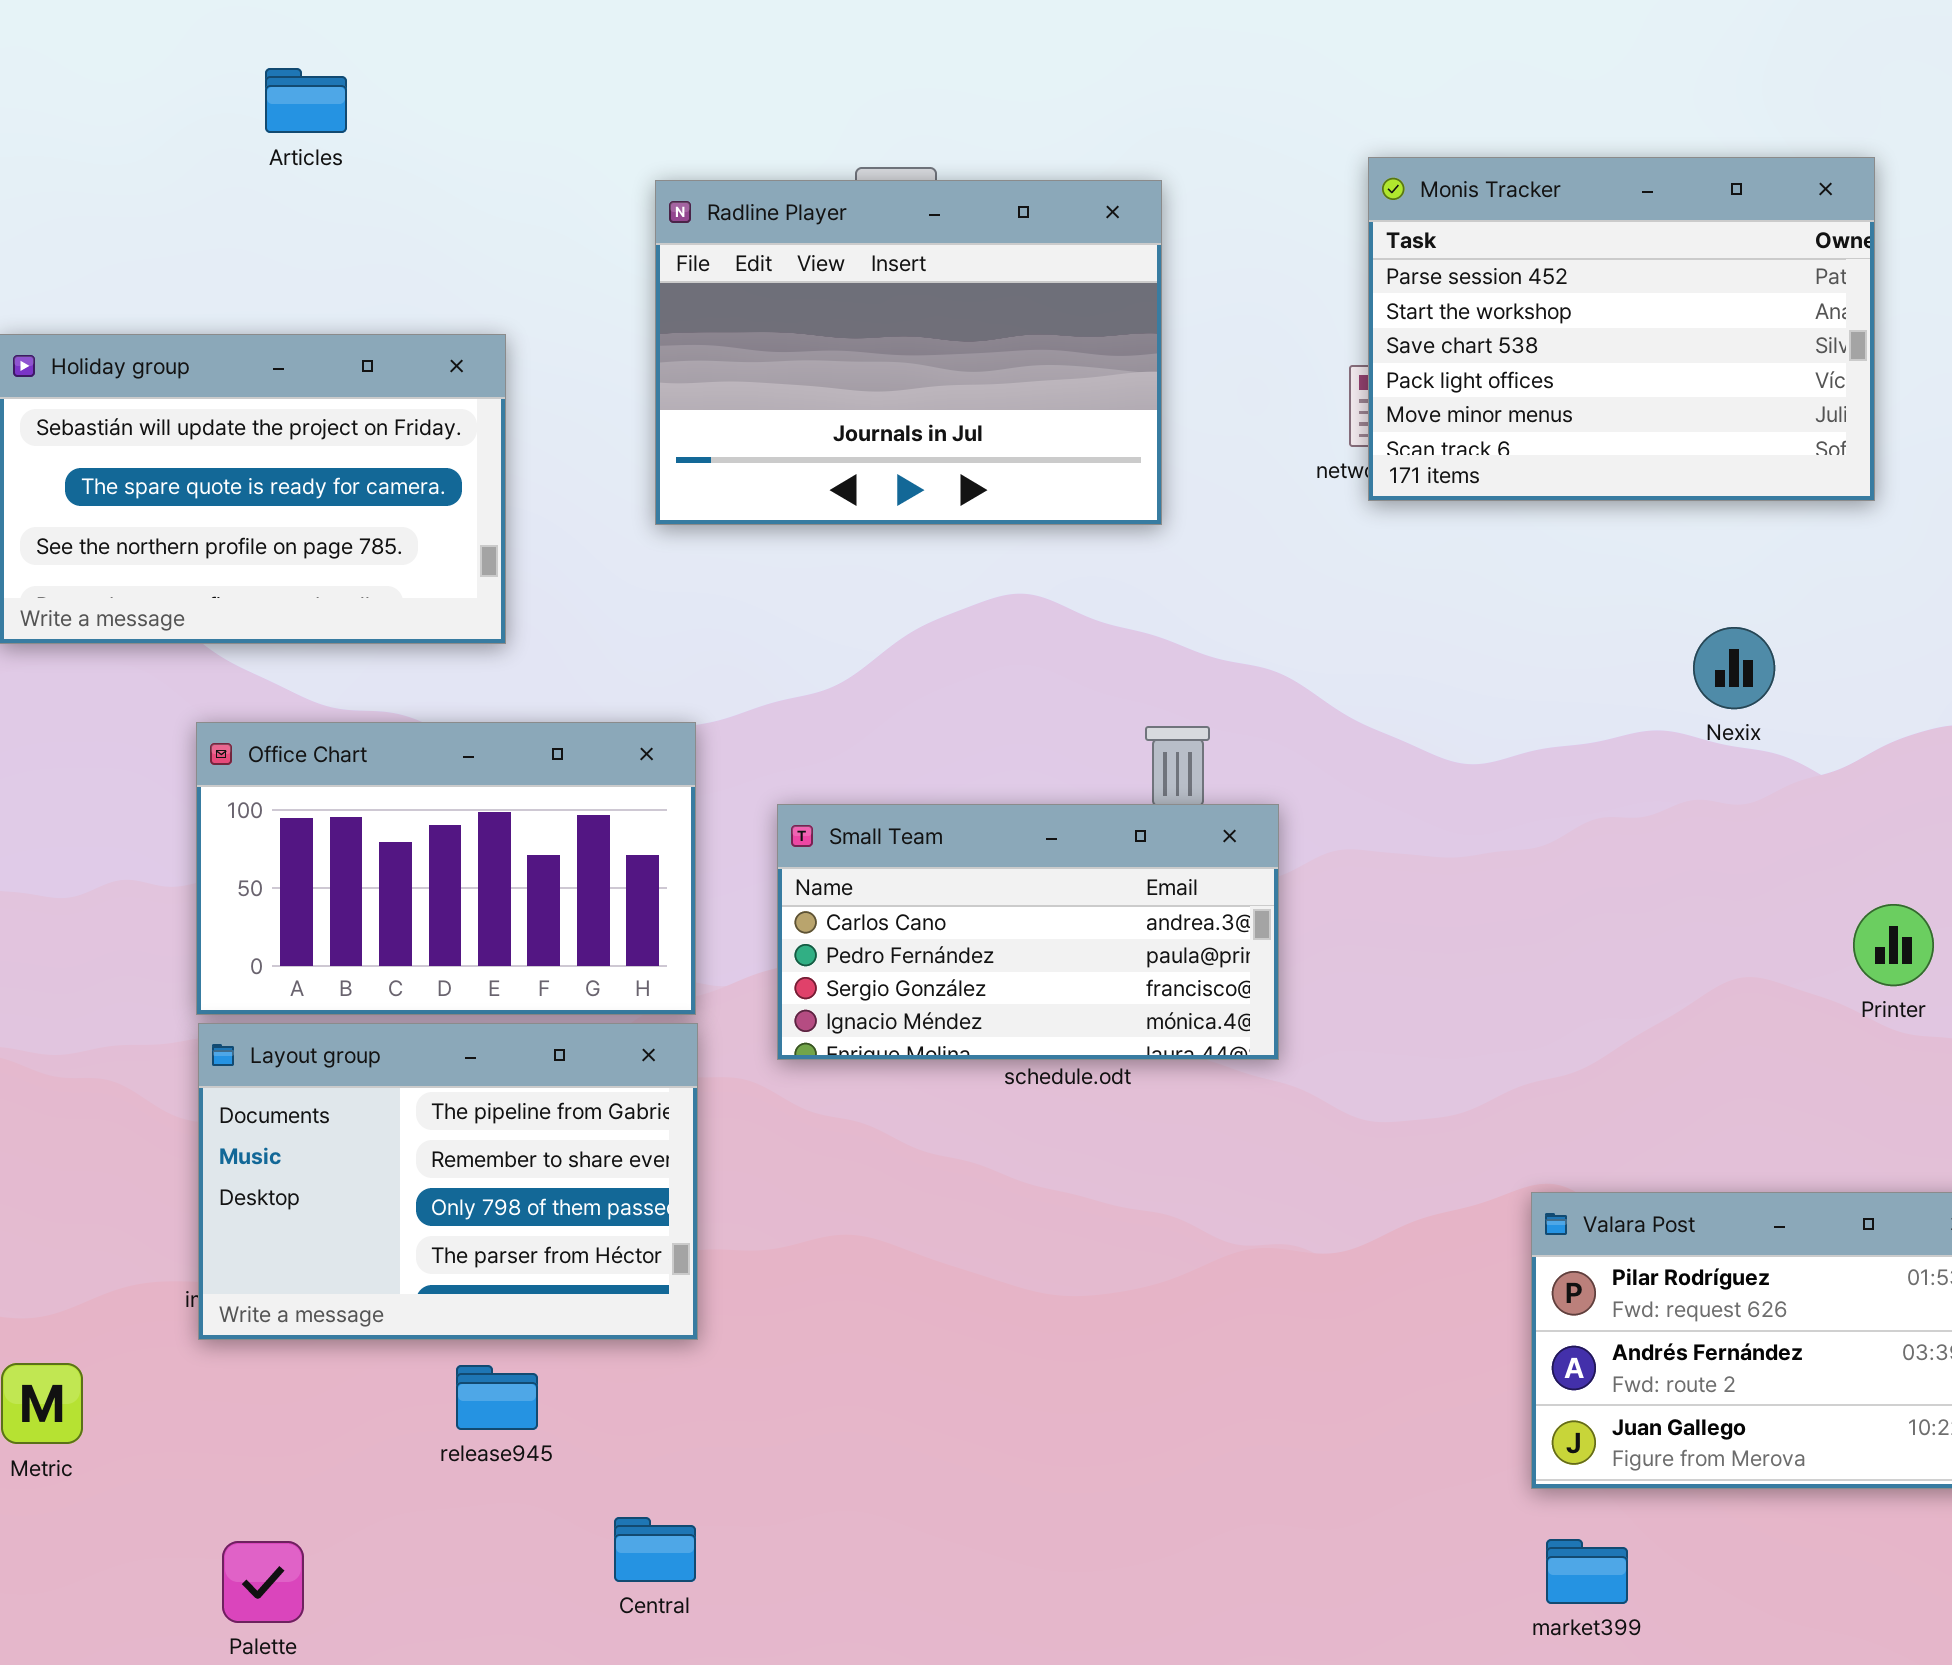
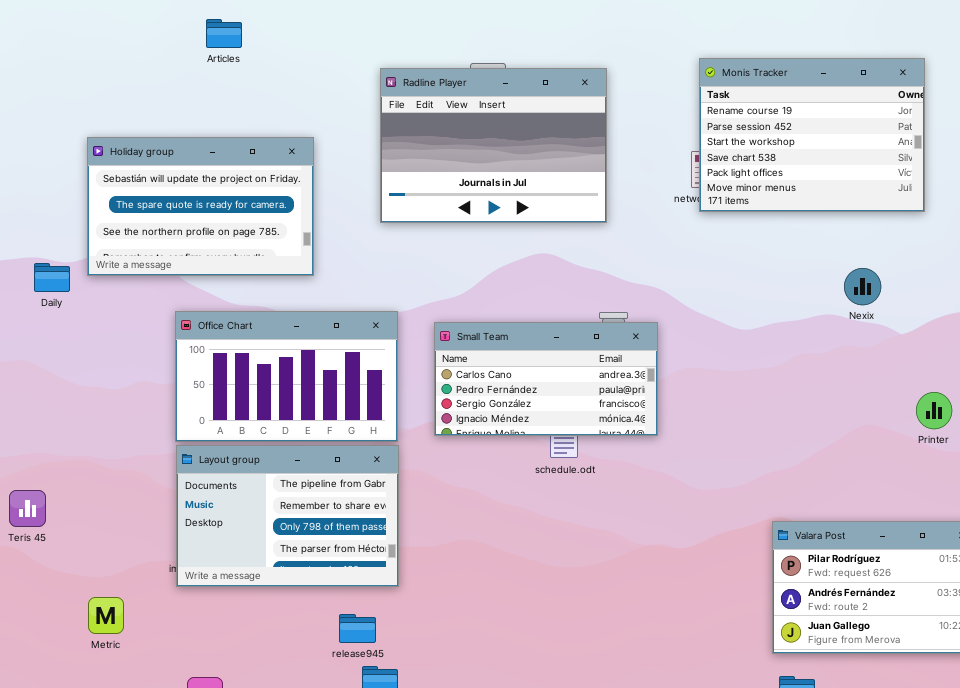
Monis Tracker: [1368,157,1875,501] -> [699,58,925,212], scrolled up 1 row
Small Team: [777,804,1279,1060] -> [434,322,658,436], moved
release945: [456,1365,538,1430] -> [339,614,376,643], moved

